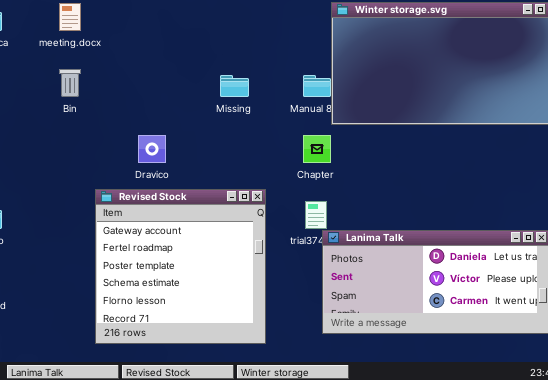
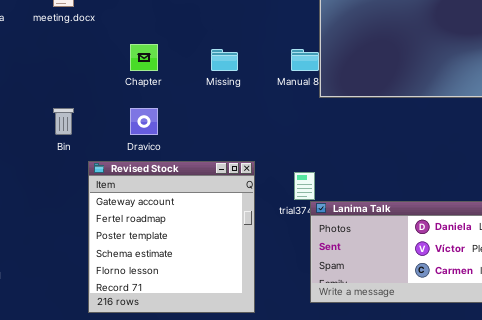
Bin: [59,69,81,97] -> [53,108,74,135], moved
Chapter: [303,135,331,163] -> [130,44,158,71], moved

